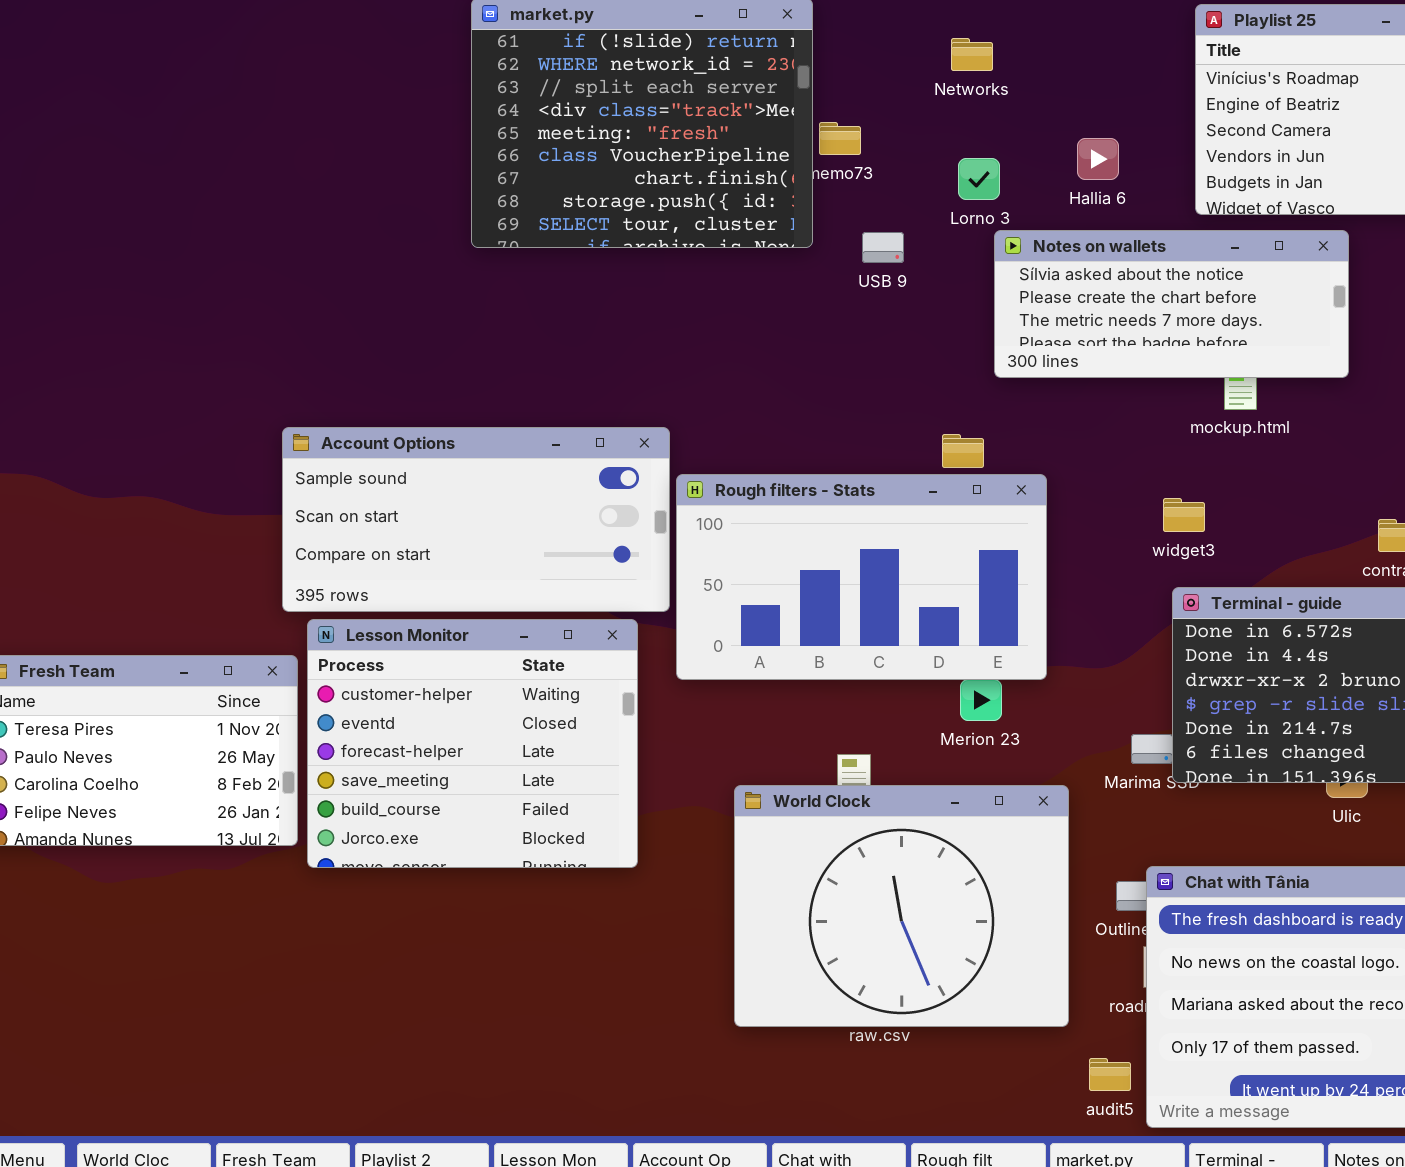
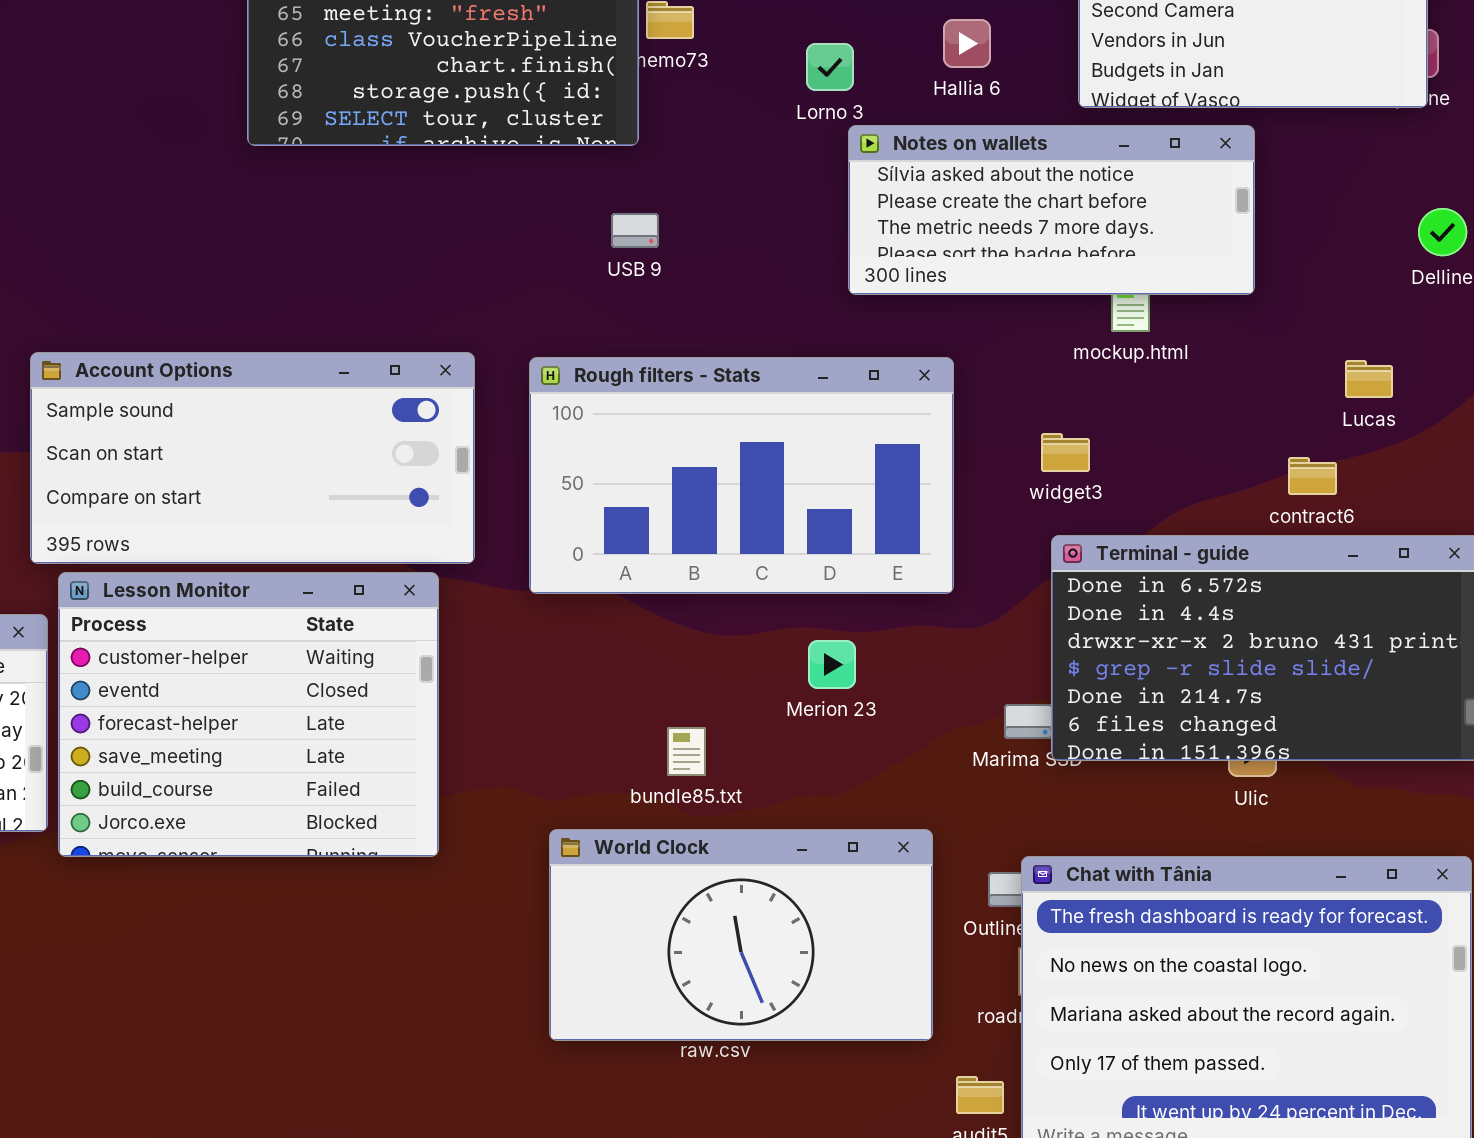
USB 9: [862,232,904,263] -> [611,213,659,248], moved
Rough filters - Stats: [676,474,1047,680] -> [529,357,954,594], moved
World Clock: [734,785,1069,1027] -> [549,829,933,1041], resized

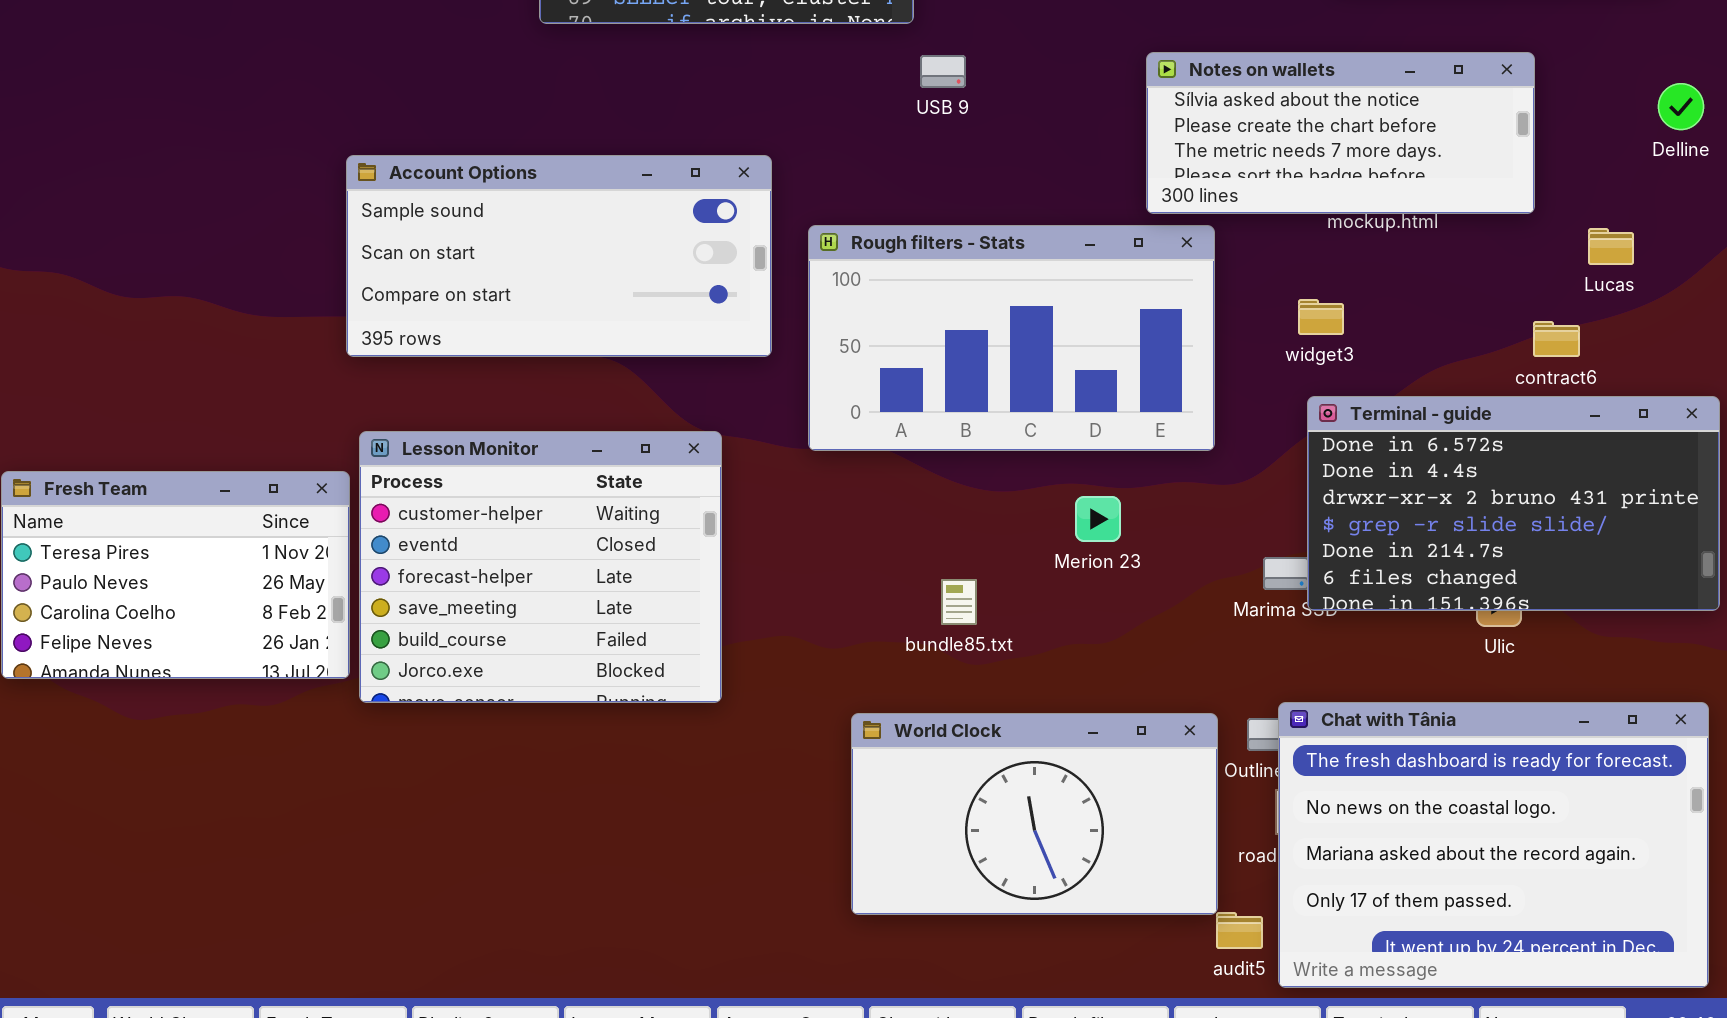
Notes on wallets: [848,125,1255,295] -> [1146,52,1535,214], moved
USB 9: [611,213,659,248] -> [920,55,966,88], moved
Account Options: [30,352,475,564] -> [346,155,772,357], moved
World Clock: [549,829,933,1041] -> [851,713,1218,915], moved

